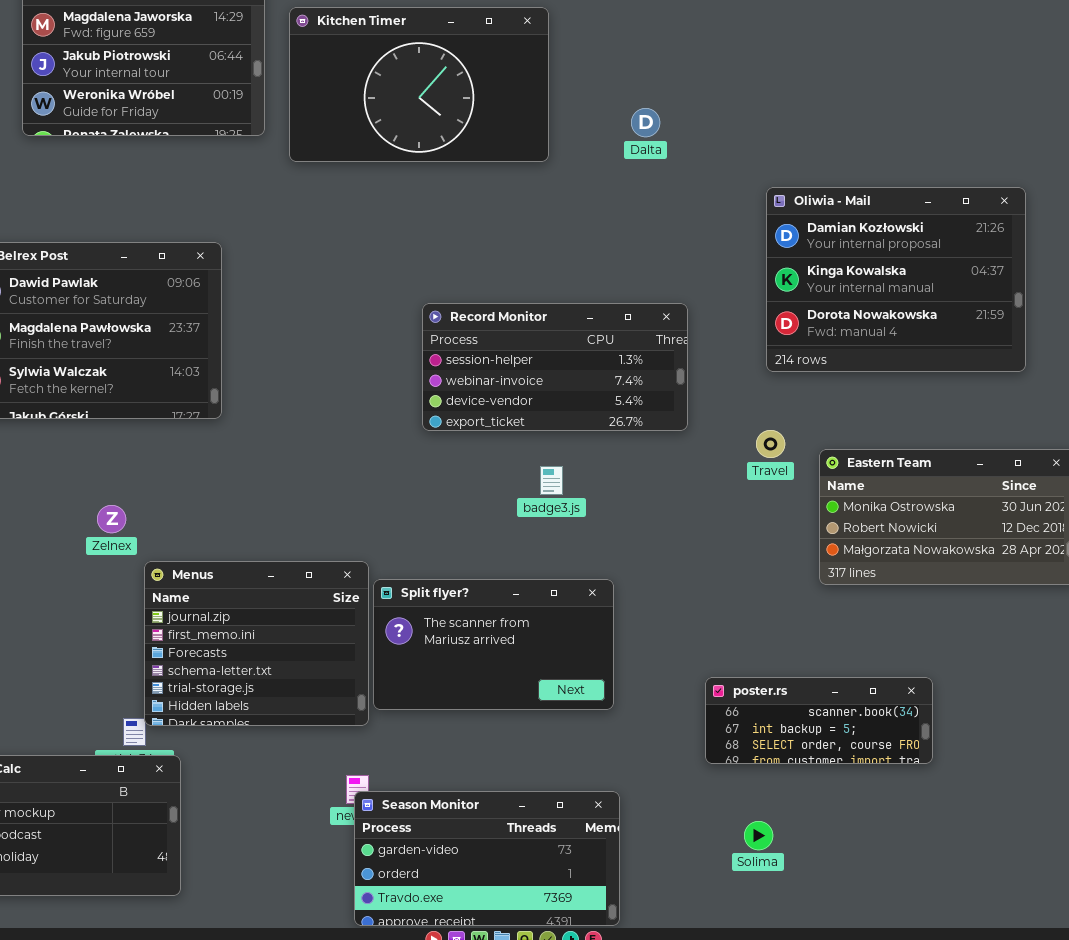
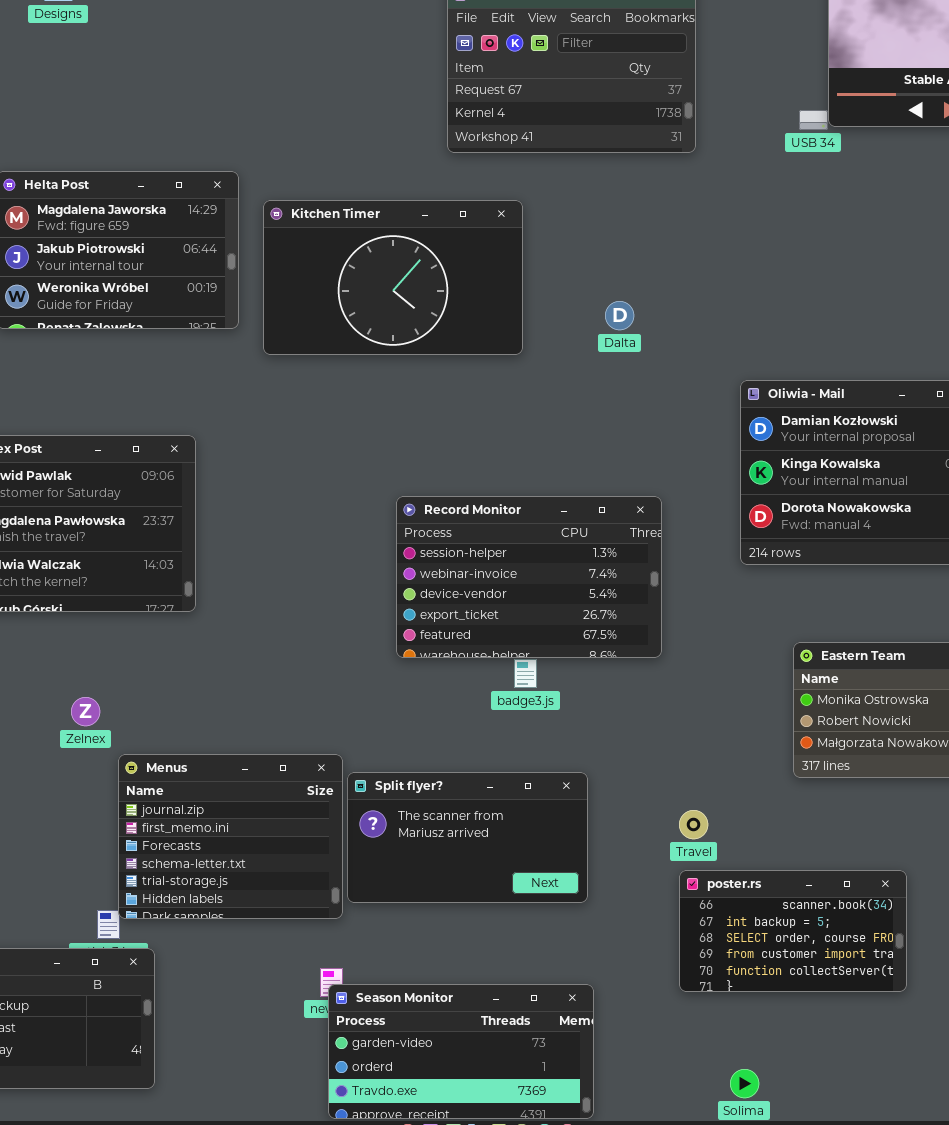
Record Monitor: [422,303,688,431] -> [396,496,662,658], resized
Travel: [756,430,785,458] -> [679,810,708,839], moved
poster.rs: [705,677,933,764] -> [679,870,907,992], resized
Solima: [744,821,773,850] -> [730,1069,759,1098], moved

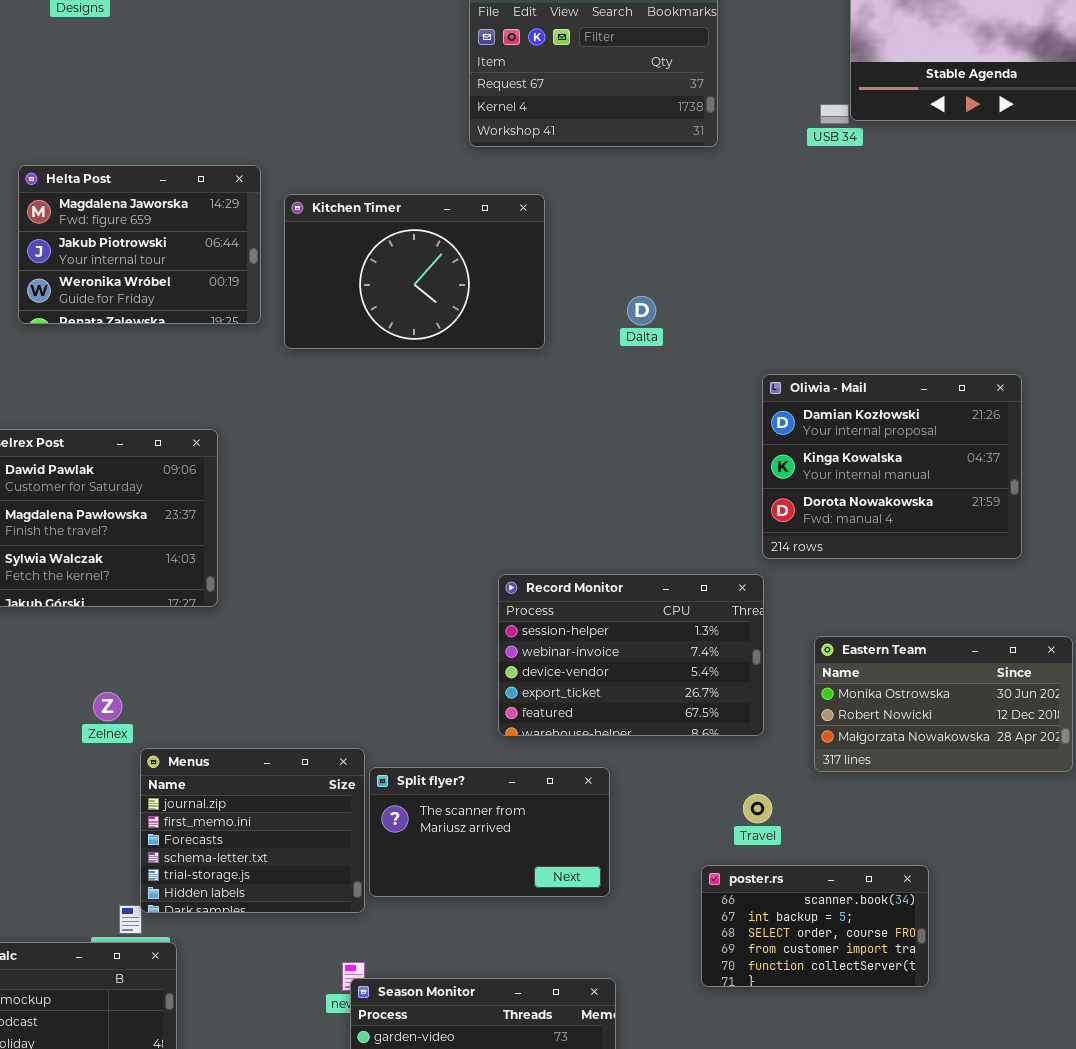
Record Monitor: [396,496,662,658] -> [498,574,764,736], moved
Travel: [679,810,708,839] -> [743,794,772,823], moved

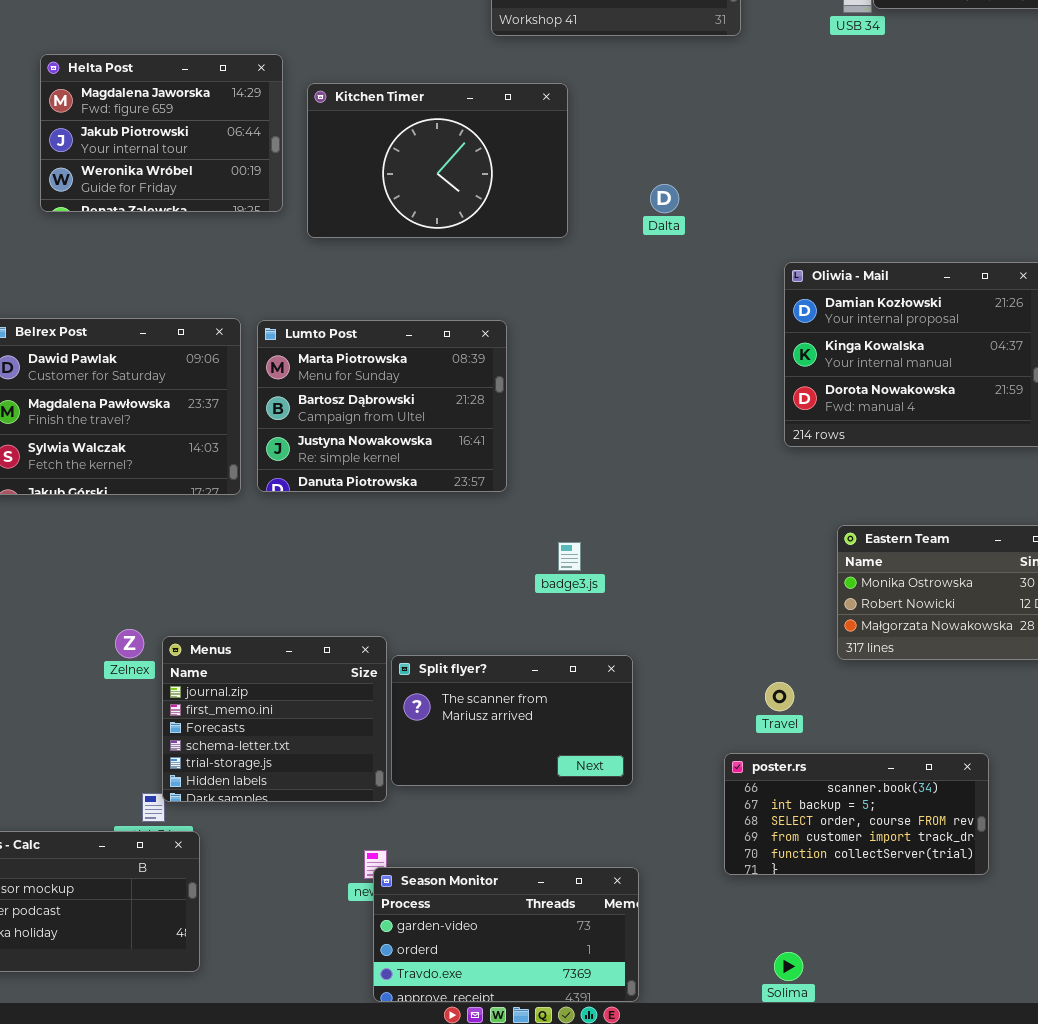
Lumto Post: none -> [257,320,507,492], opened
Record Monitor: [498,574,764,736] -> none, closed
Zelnex: [93,692,122,721] -> [115,629,144,658], moved
poster.rs: [701,865,929,987] -> [724,753,989,875], resized

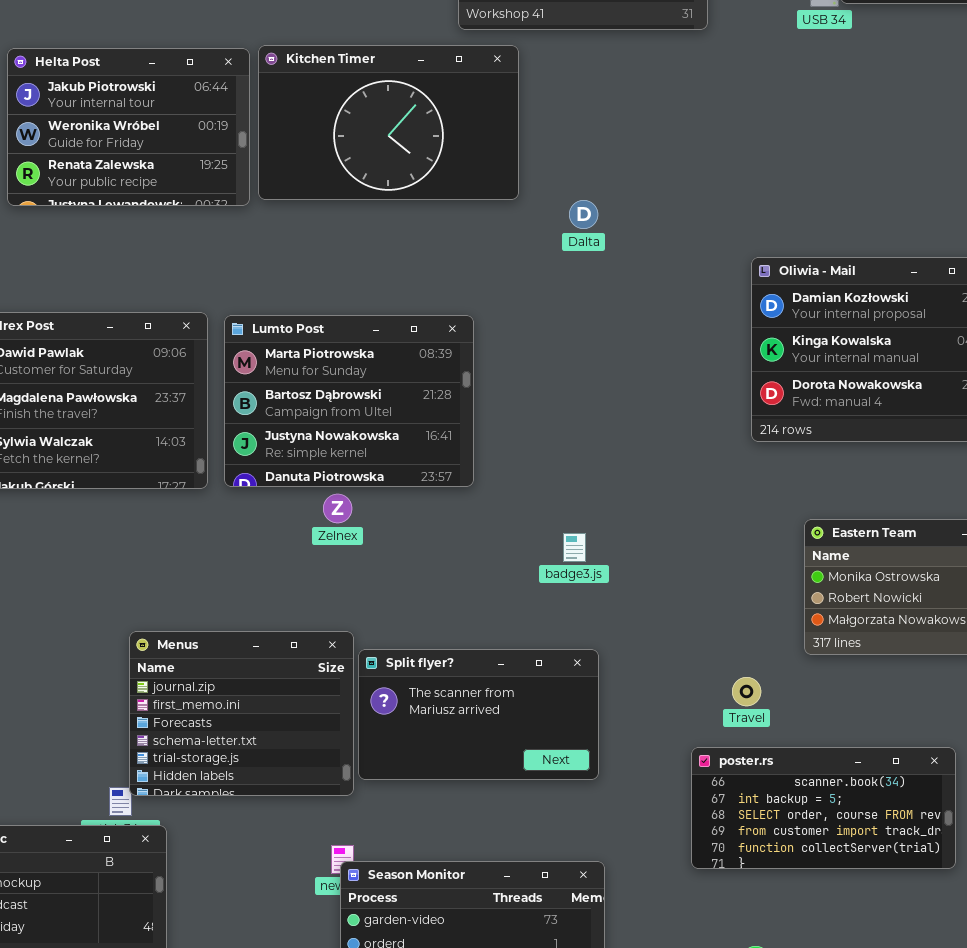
Helta Post: [40,54,283,212] -> [7,48,250,206], scrolled down 1 row
Kitchen Timer: [307,83,568,238] -> [258,45,519,200], moved
Dalta: [650,184,679,213] -> [569,200,598,229], moved
badge3.js: [558,542,581,571] -> [563,533,586,562], moved
Zelnex: [115,629,144,658] -> [323,494,352,523], moved

